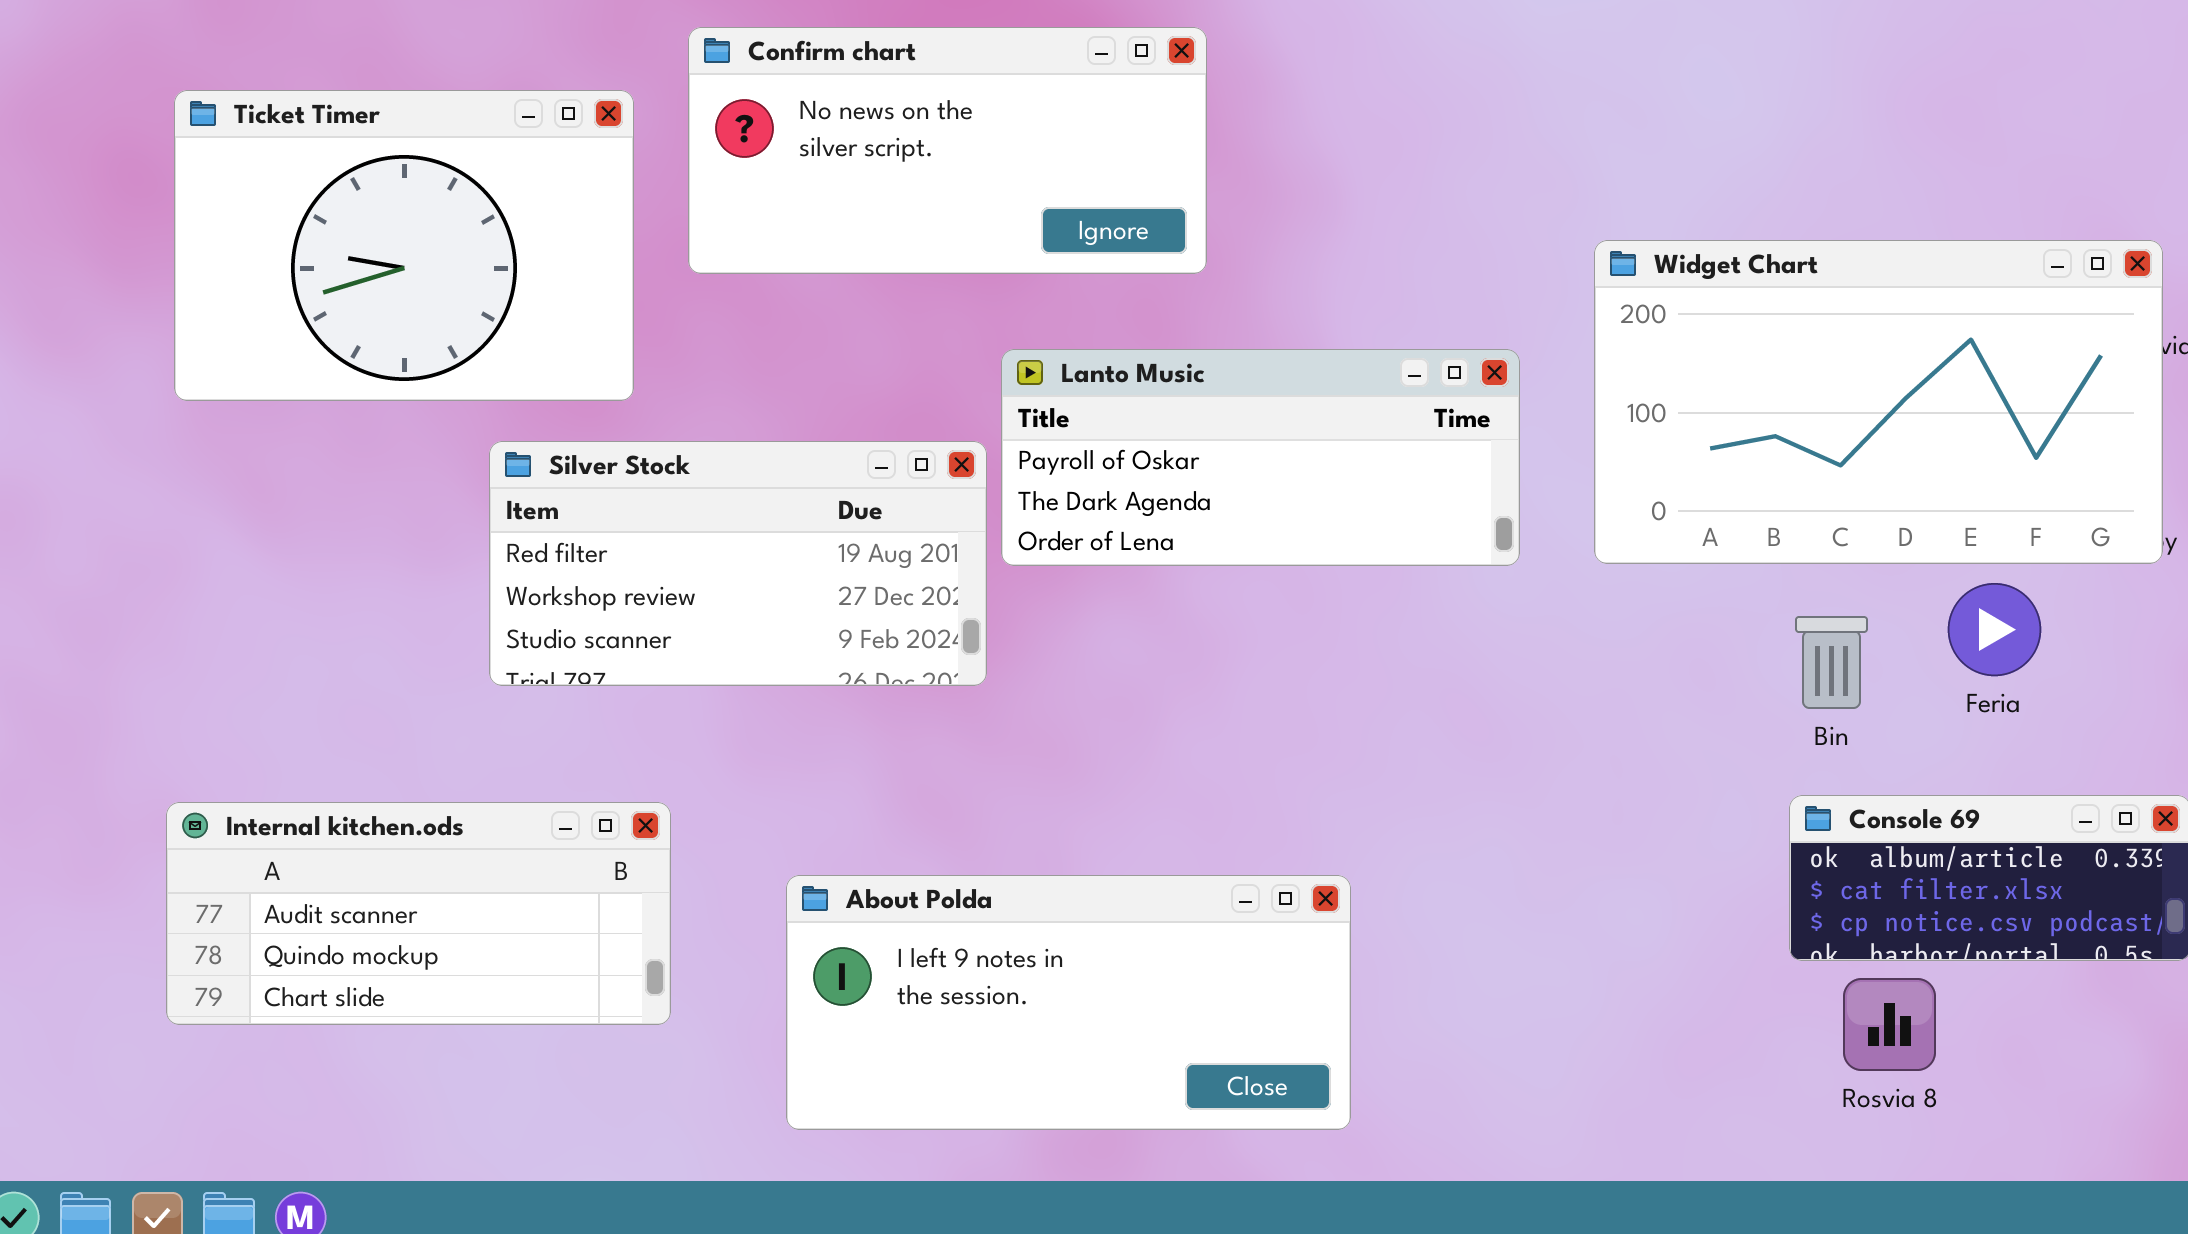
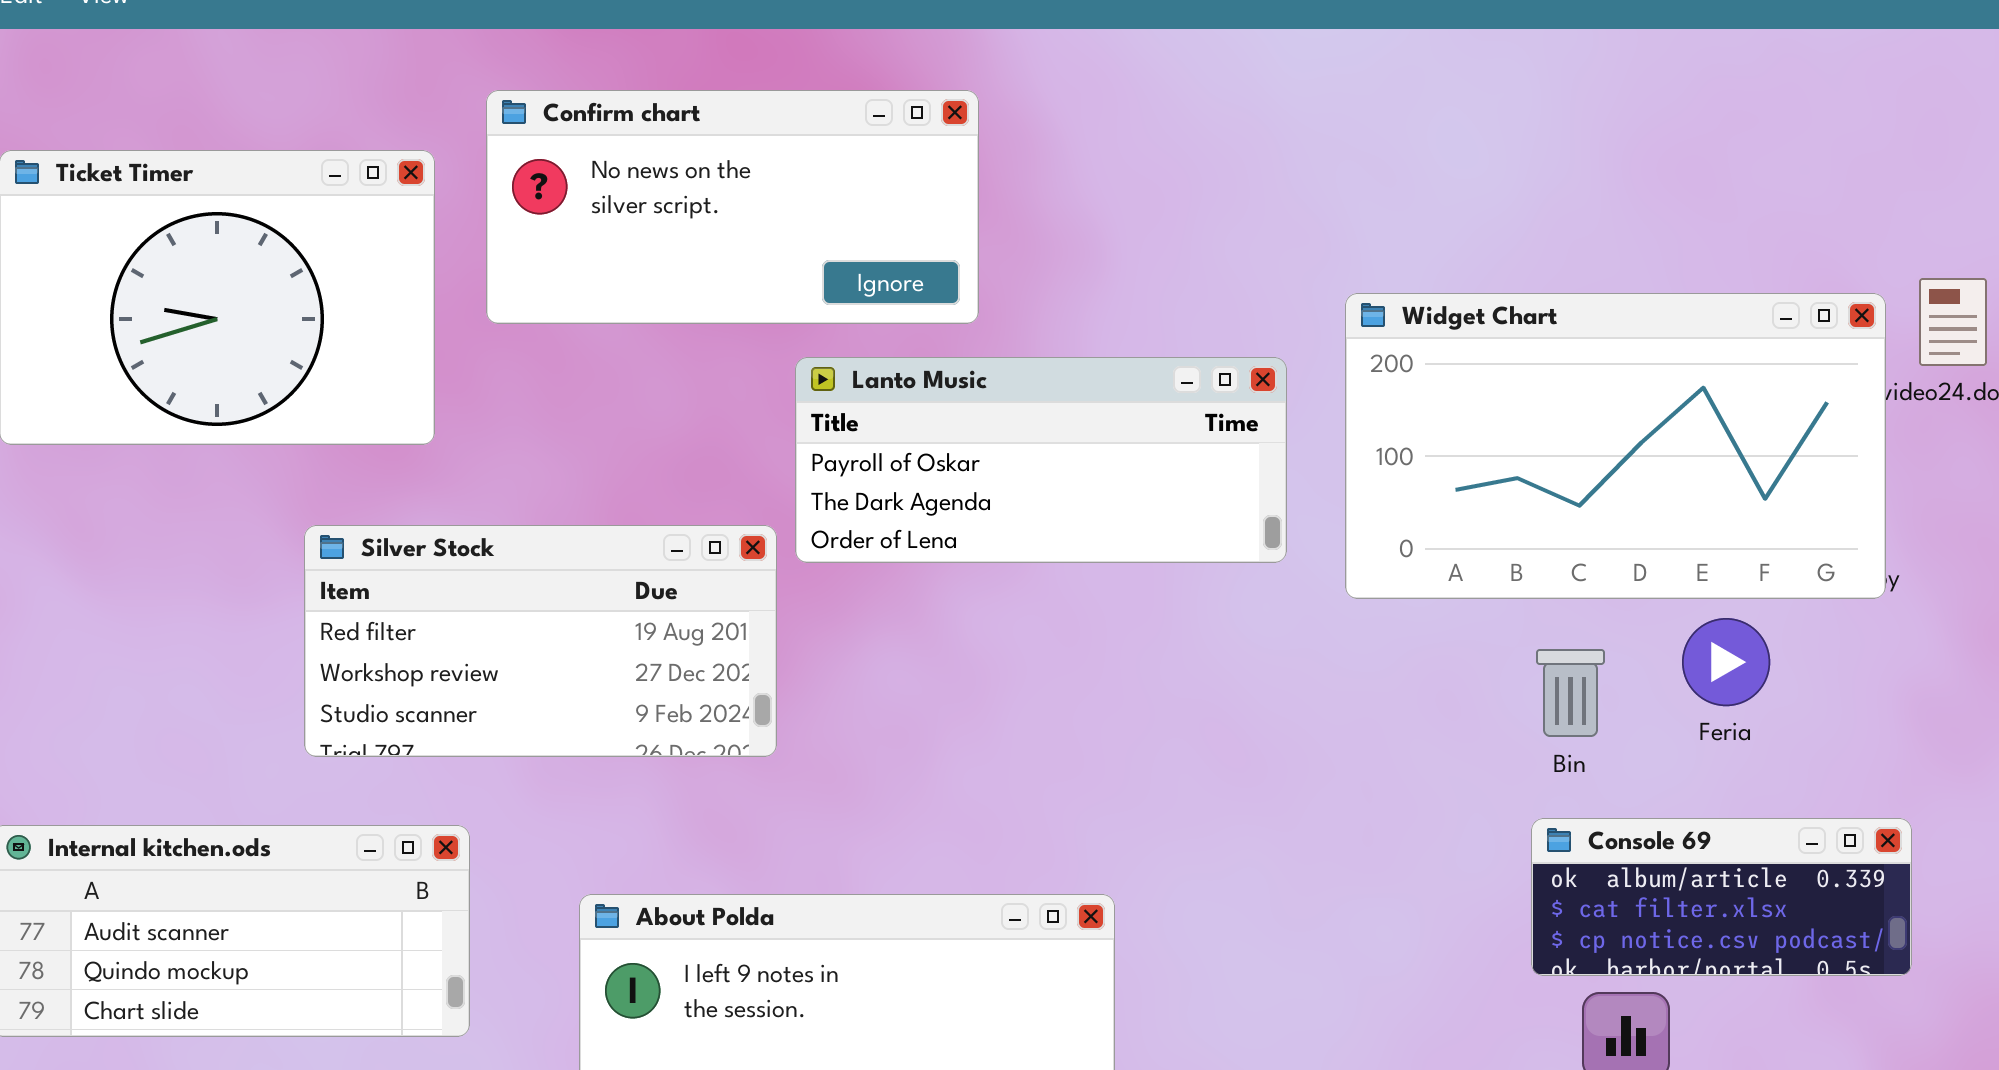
Lanto Music: [1001,349,1520,566] -> [795,357,1287,563], moved
Silver Stock: [489,441,987,686] -> [304,525,777,757], moved

